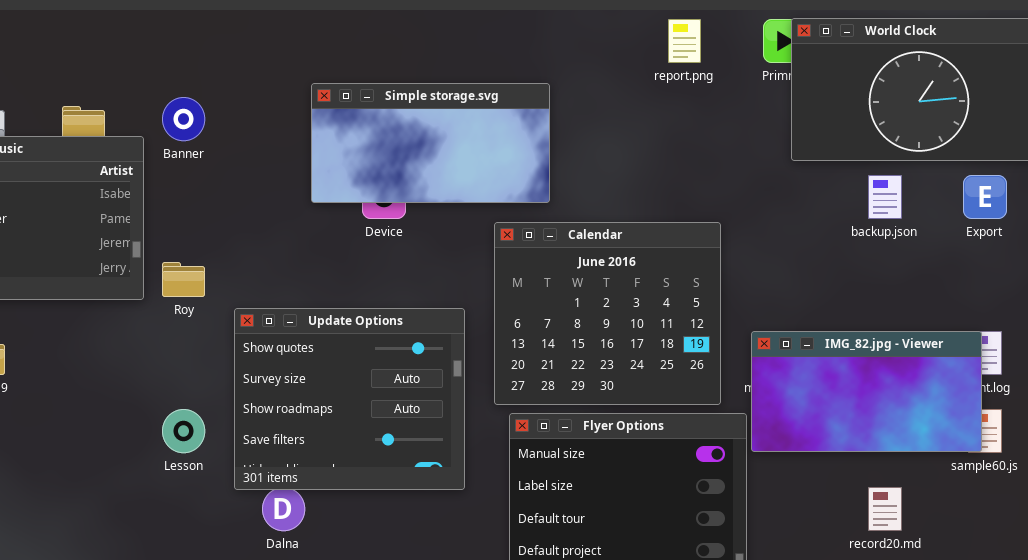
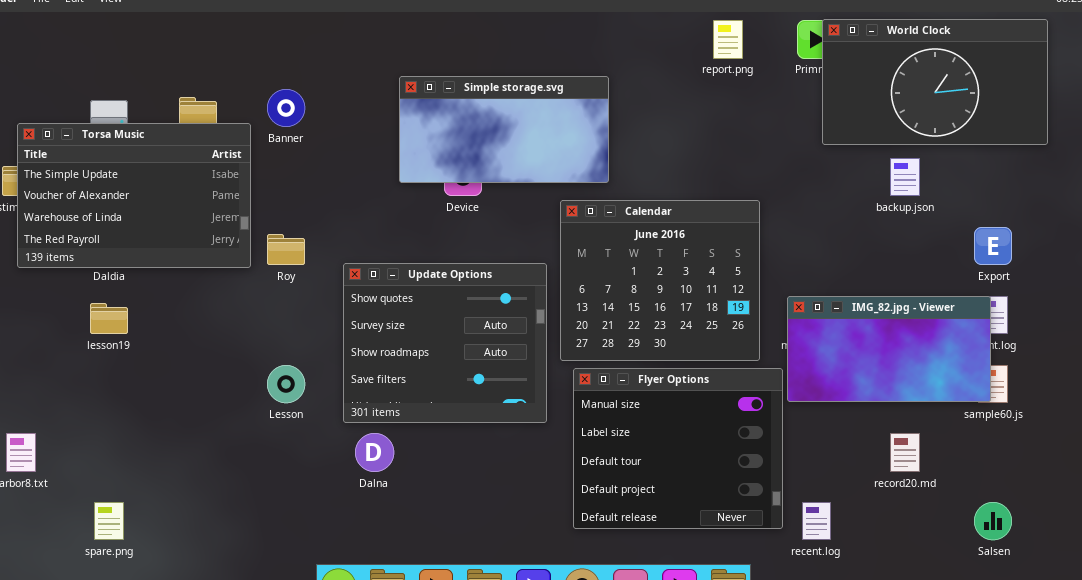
Export: [963,175,1007,219] -> [974,227,1012,265], moved
Update Options: [234,308,465,490] -> [343,263,547,423], moved

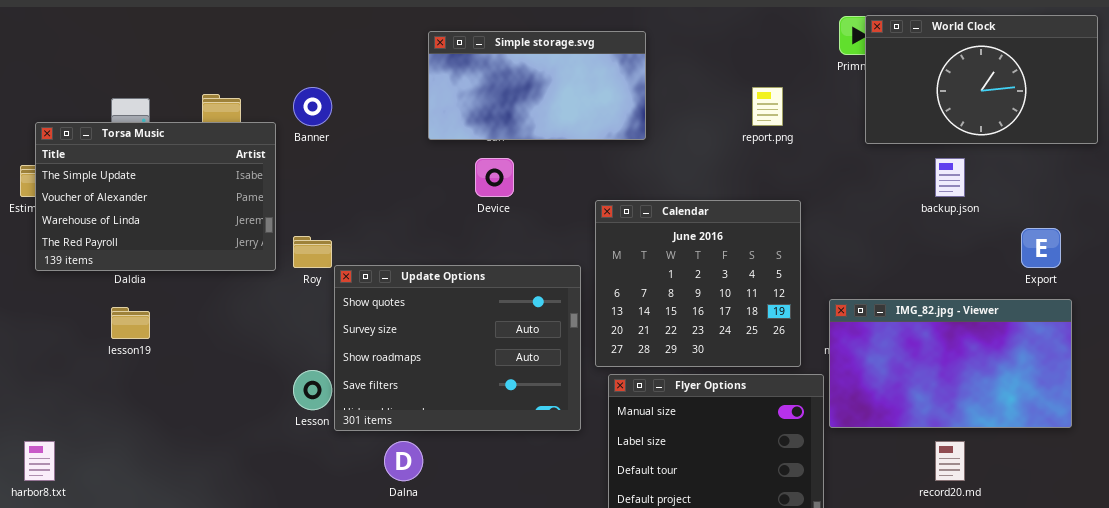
report.png: [713,20,743,59] -> [752,87,783,126], moved
Simple storage.svg: [399,76,609,183] -> [428,31,646,140], moved
Update Options: [343,263,547,423] -> [334,265,581,431], resized
IMG_82.jpg - Viewer: [787,296,991,402] -> [829,299,1072,428], resized

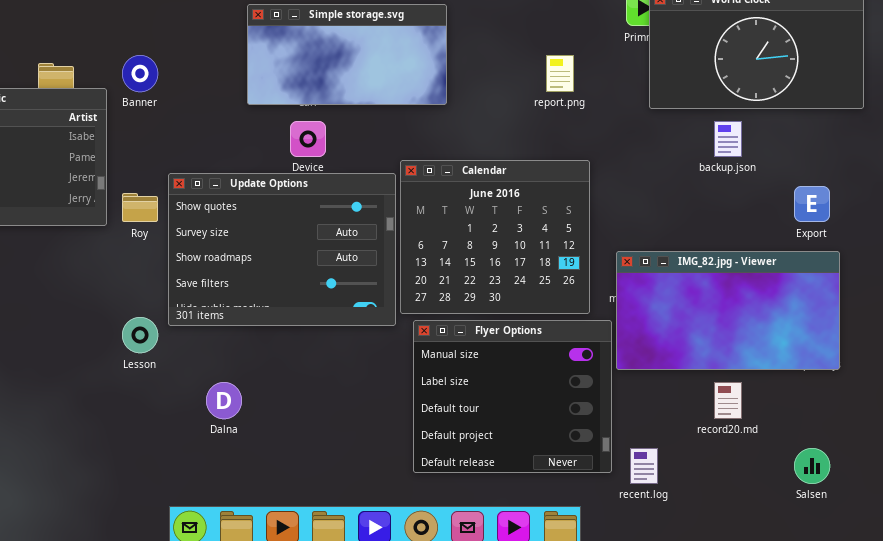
Update Options: [334,265,581,431] -> [168,173,396,326], moved

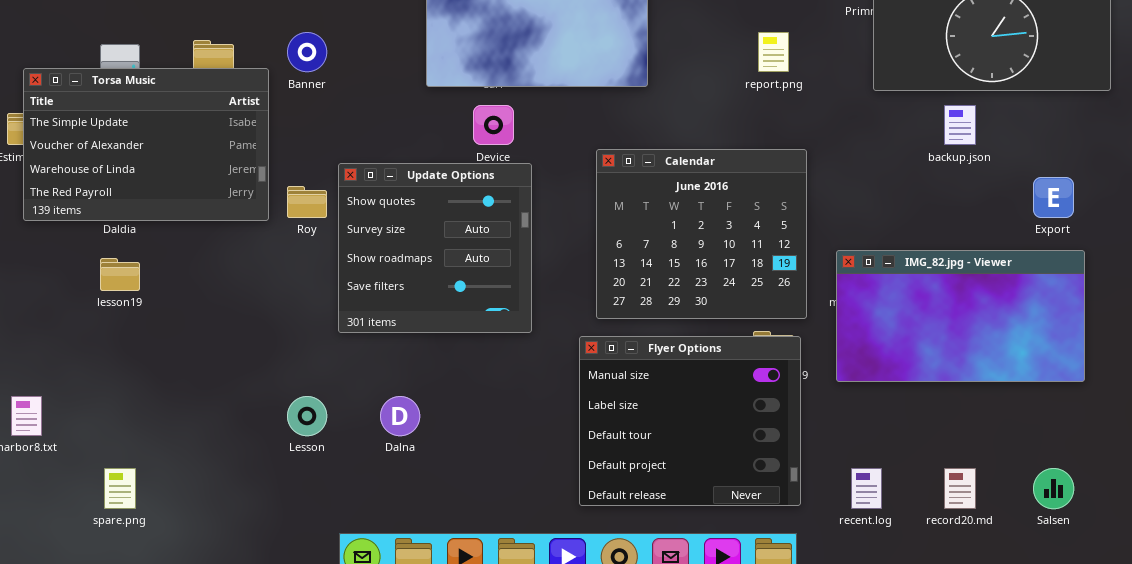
Update Options: [168,173,396,326] -> [338,163,532,333], resized
Lesson: [122,317,158,353] -> [287,396,327,436], moved
Flyer Options: [413,320,612,473] -> [579,336,801,506], moved
record20.md: [714,382,742,419] -> [944,468,976,509], moved

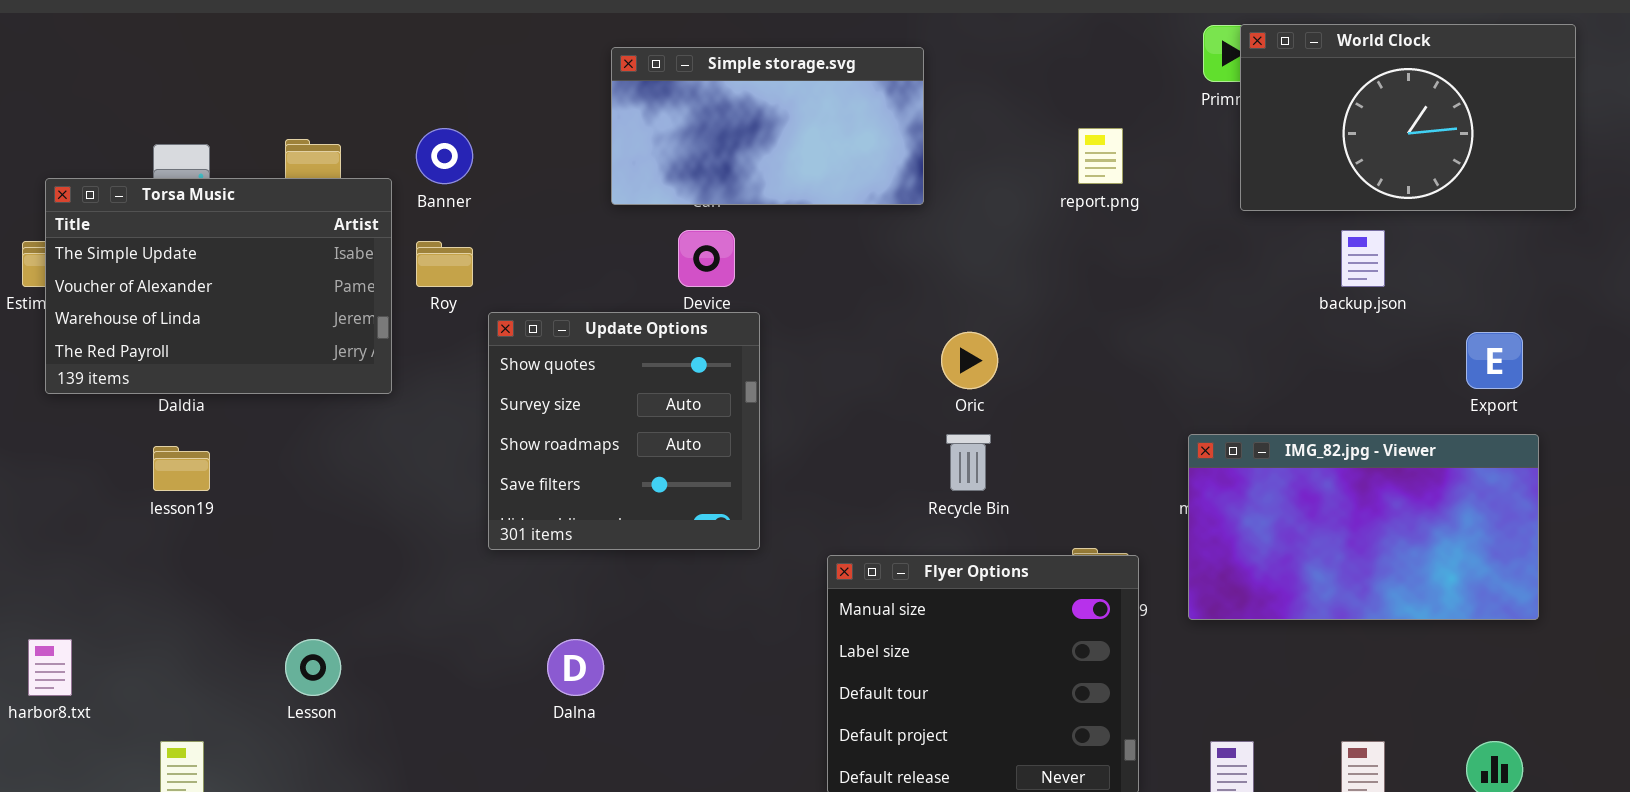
Calendar: [596,149,807,319] -> none, closed
Roy: [287,186,327,218] -> [416,241,473,287], moved
Lesson: [287,396,327,436] -> [285,639,341,696], moved

